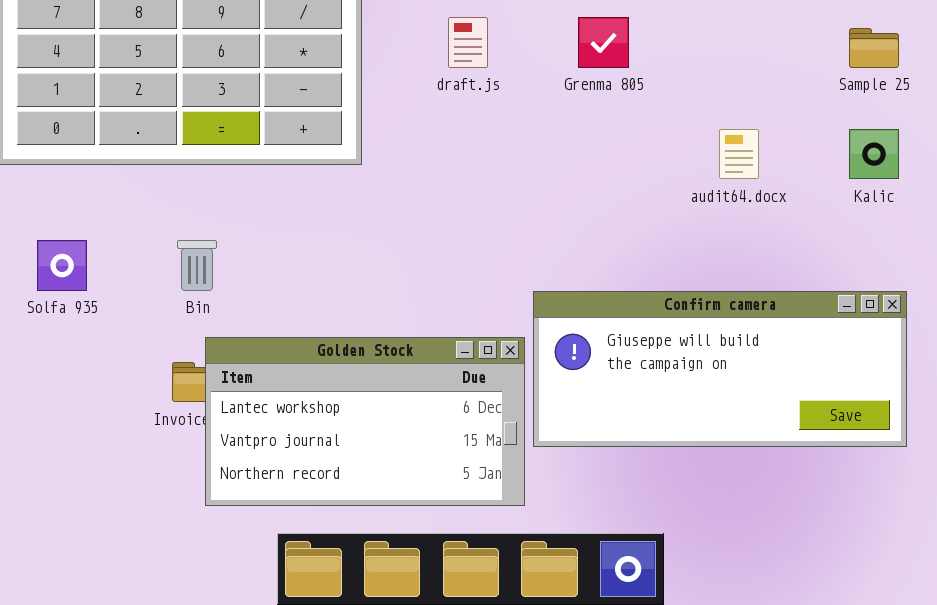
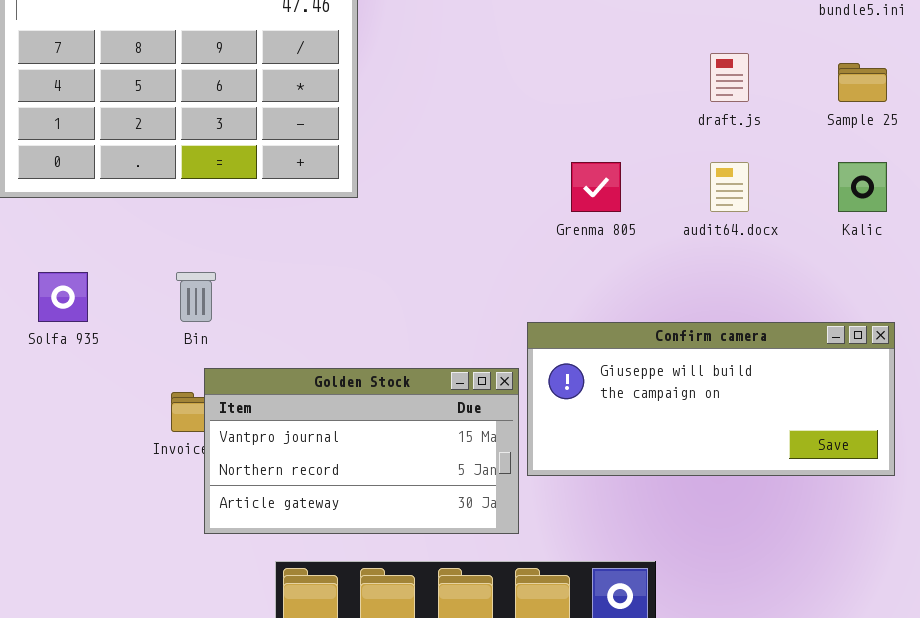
draft.js: [448,17,488,68] -> [710,53,749,102], moved
Grenma 805: [578,17,629,68] -> [571,162,621,212], moved
Golden Stock: [205,337,525,506] -> [204,368,519,534], scrolled down 1 row

